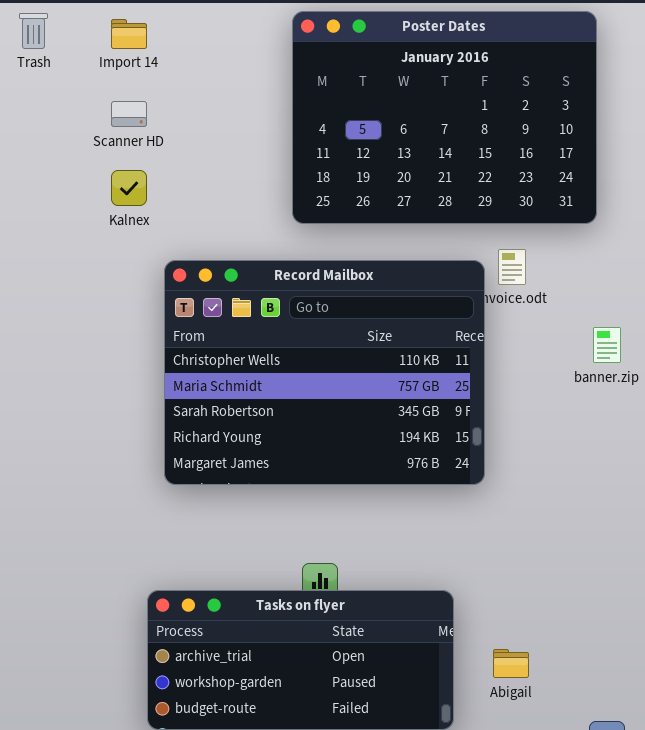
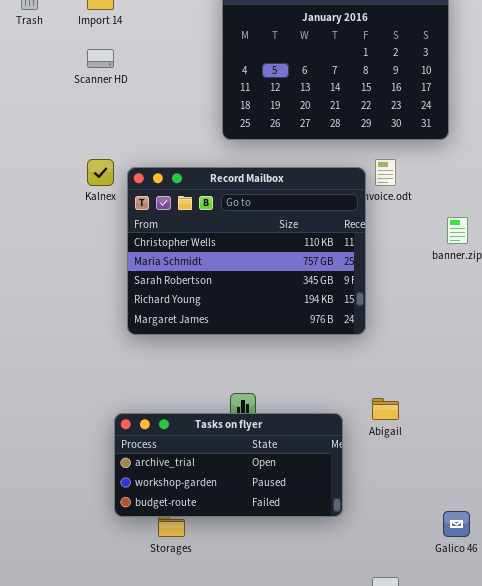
Kalnex: [111,170,147,206] -> [87,159,114,186], moved
Abigail: [493,649,529,678] -> [372,398,399,420], moved

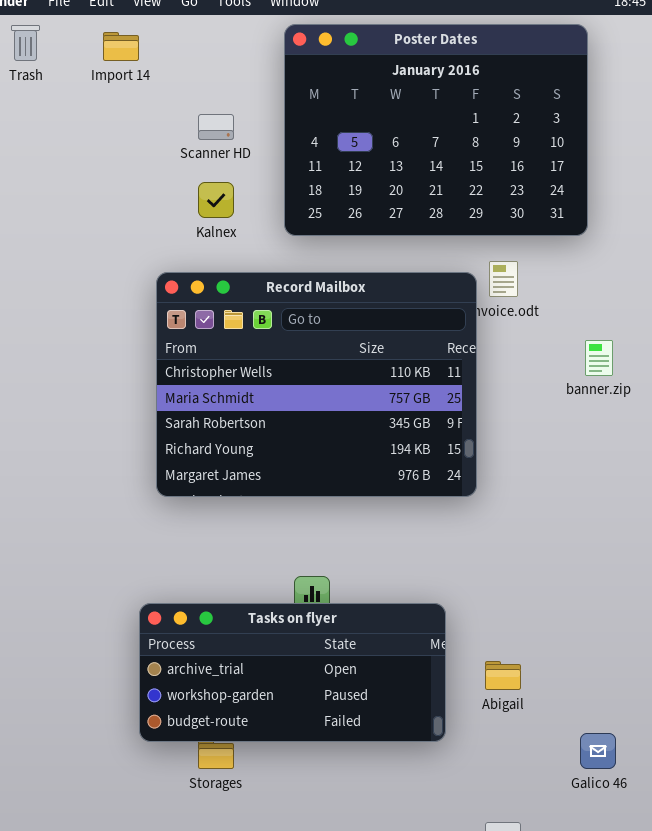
Scanner HD: [87,49,114,68] -> [198,114,234,140], moved
Kalnex: [87,159,114,186] -> [198,182,234,218], moved
Abigail: [372,398,399,420] -> [485,661,521,690], moved

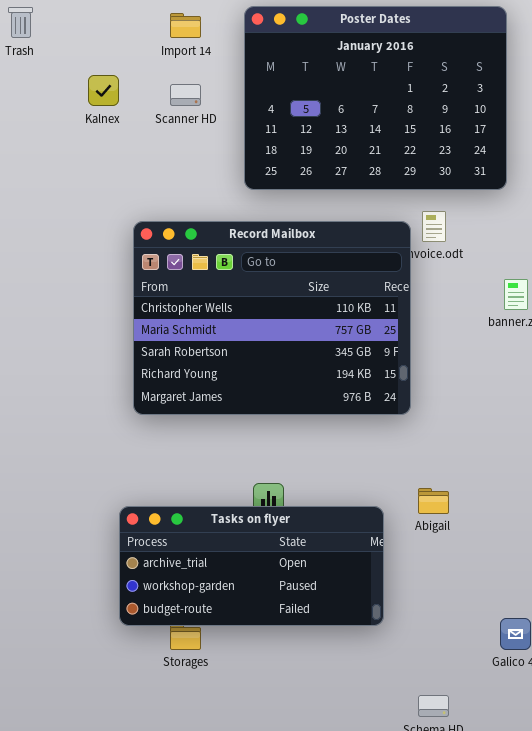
Import 14: [103,32,139,61] -> [170,13,201,38], moved
Kalnex: [198,182,234,218] -> [88,75,119,106], moved
Abigail: [485,661,521,690] -> [418,488,449,514], moved

